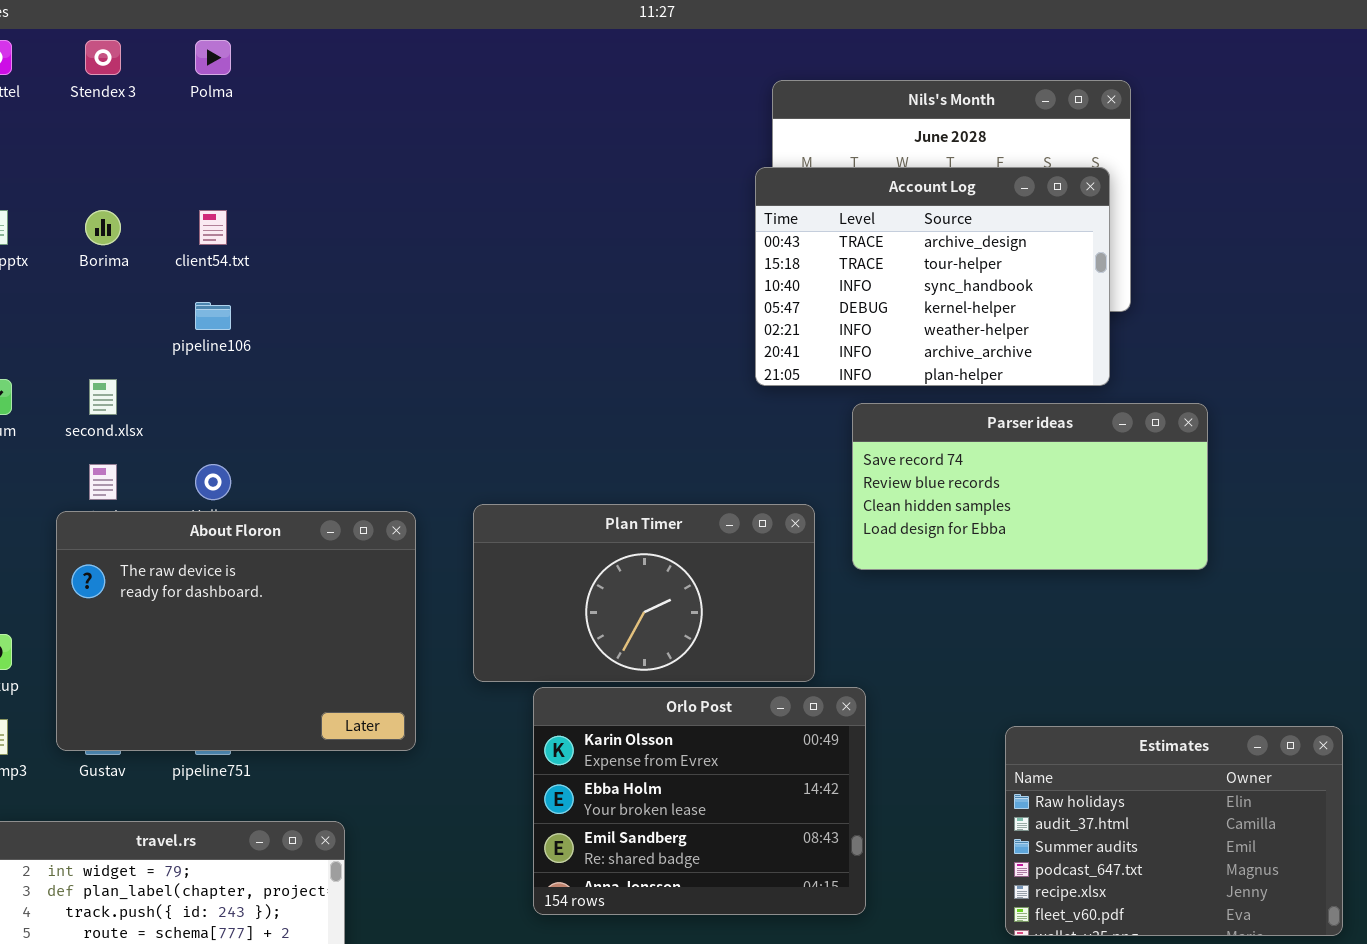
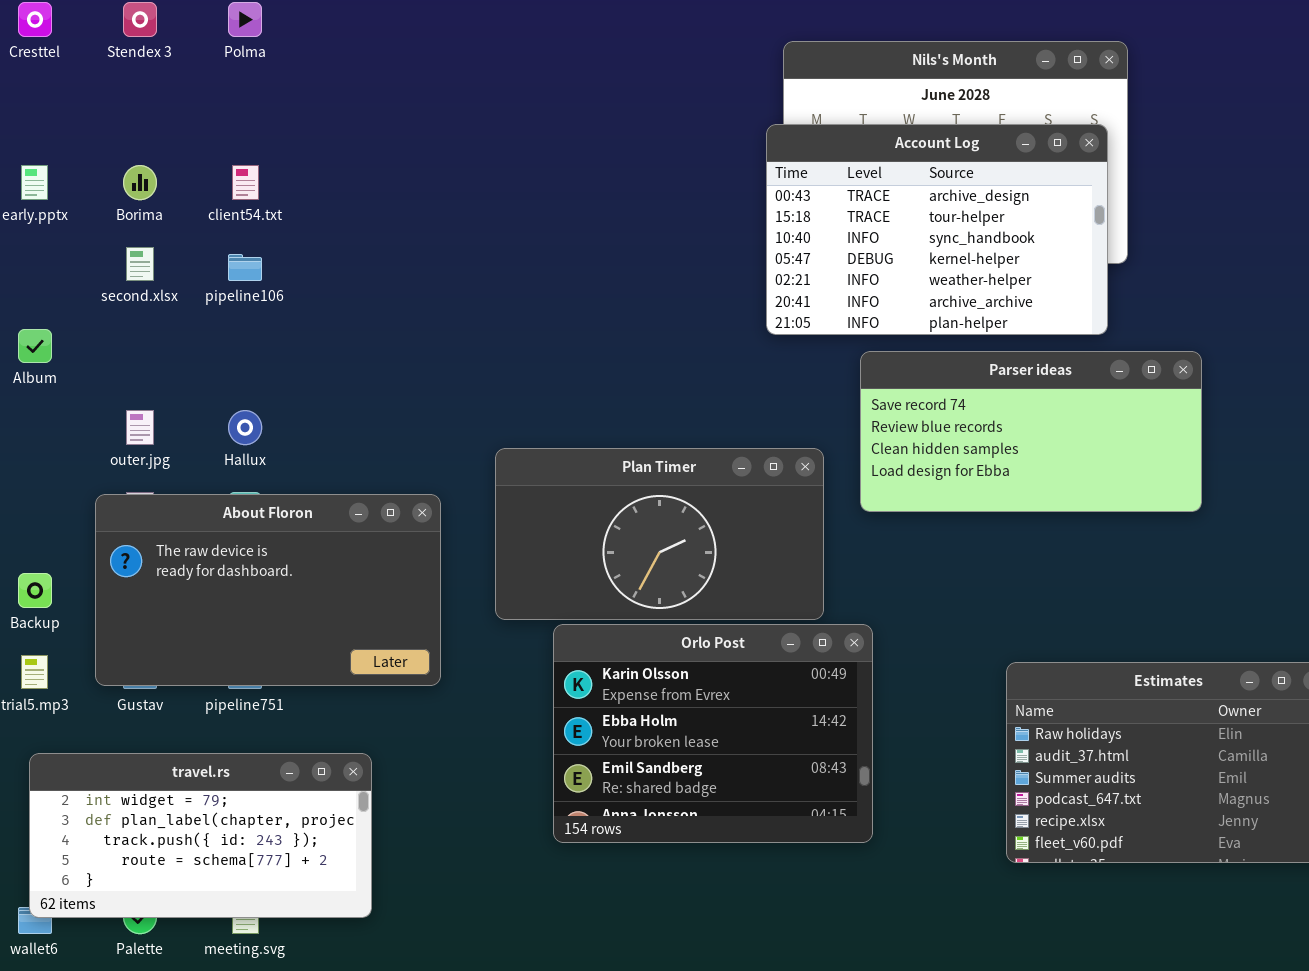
second.xlsx: [89,379,117,415] -> [126,247,154,281], moved
About Floron: [56,511,416,751] -> [95,494,441,686], resized

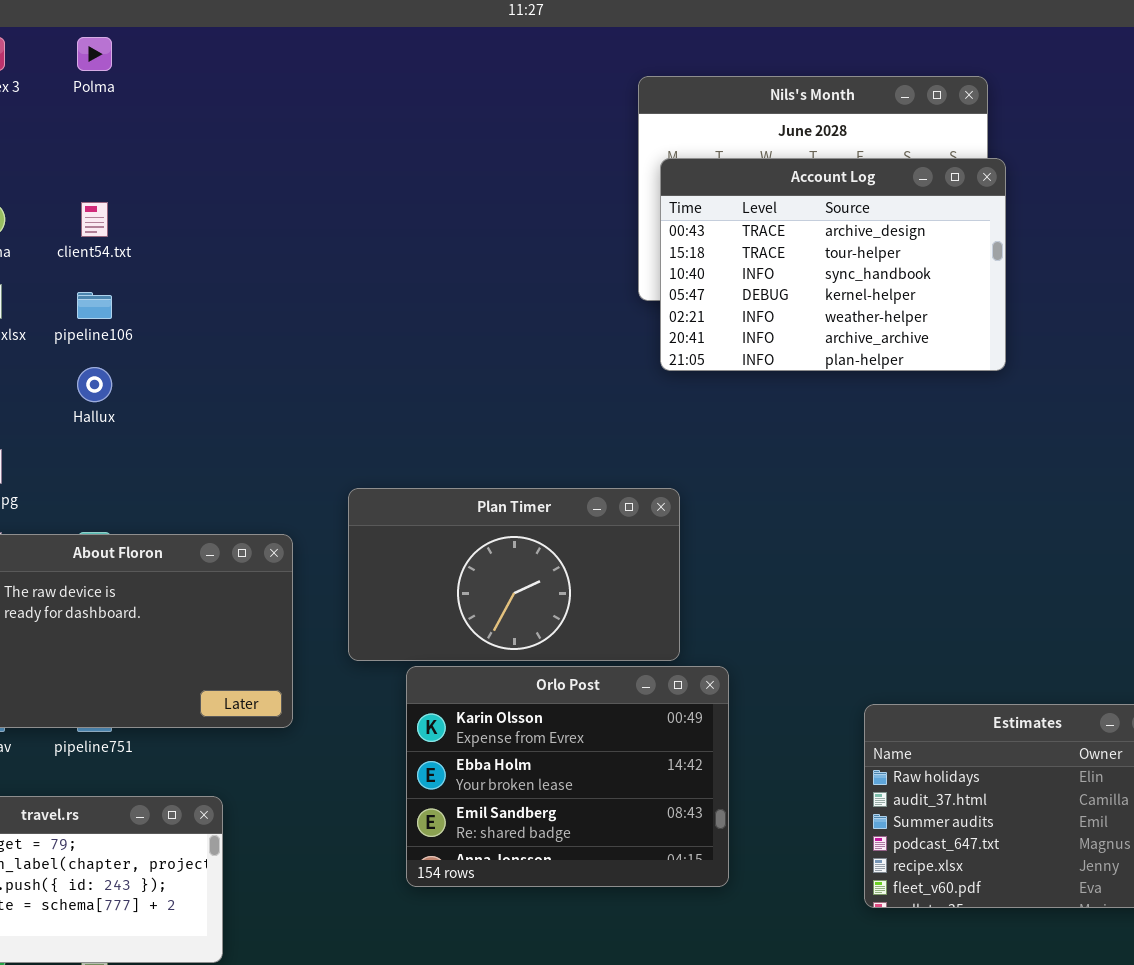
Account Log: [766,124,1108,335] -> [660,158,1006,371], moved
Parser ideas: [860,351,1202,512] -> none, closed
Hallux: [228,410,262,445] -> [77,367,112,402], moved

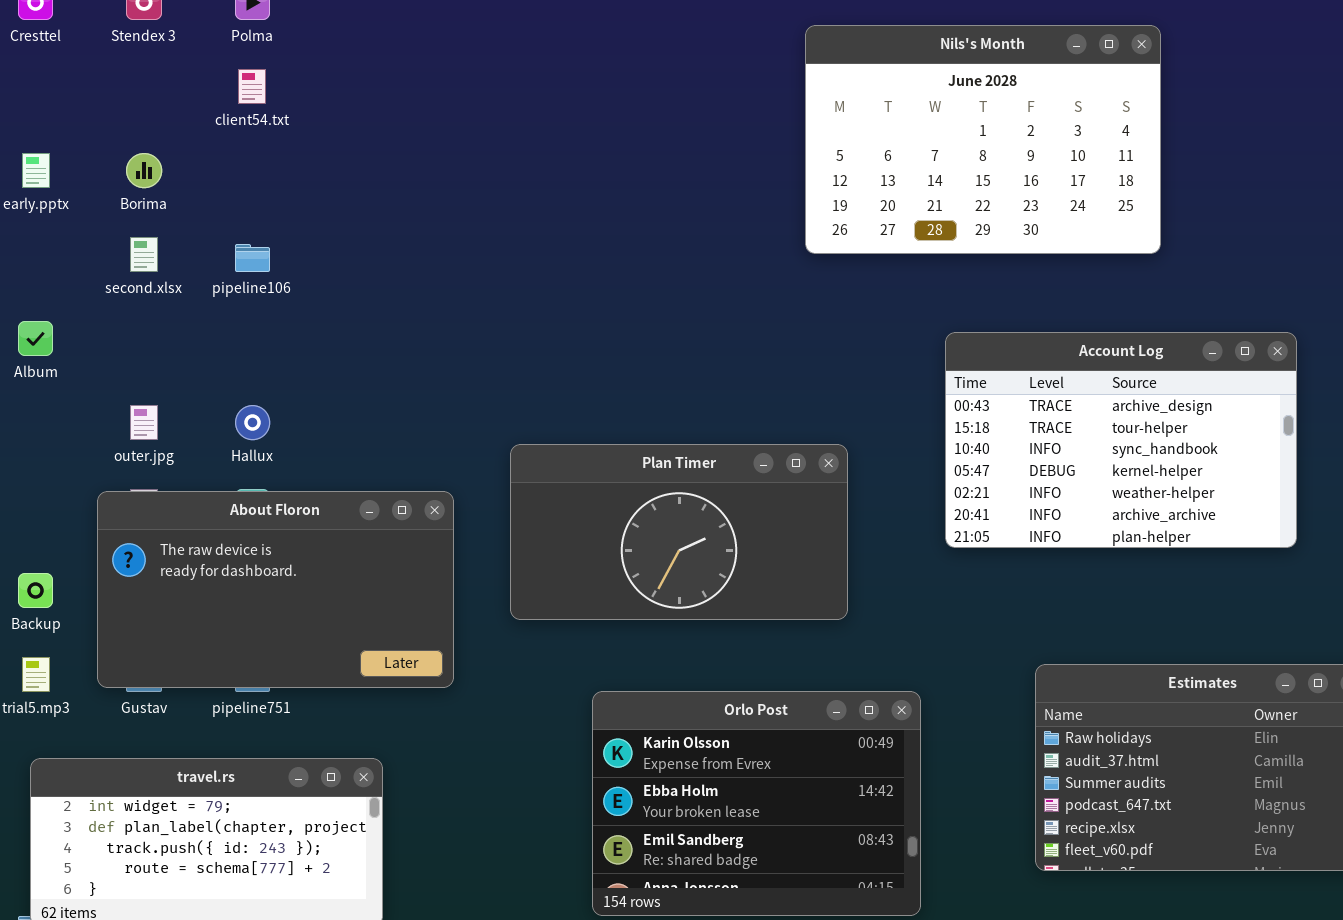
Account Log: [660,158,1006,371] -> [945,332,1297,548], moved
client54.txt: [81,202,108,237] -> [238,69,266,104], moved
Hallux: [77,367,112,402] -> [235,405,270,440], moved
Orlo Post: [406,666,729,887] -> [592,691,921,916], moved

